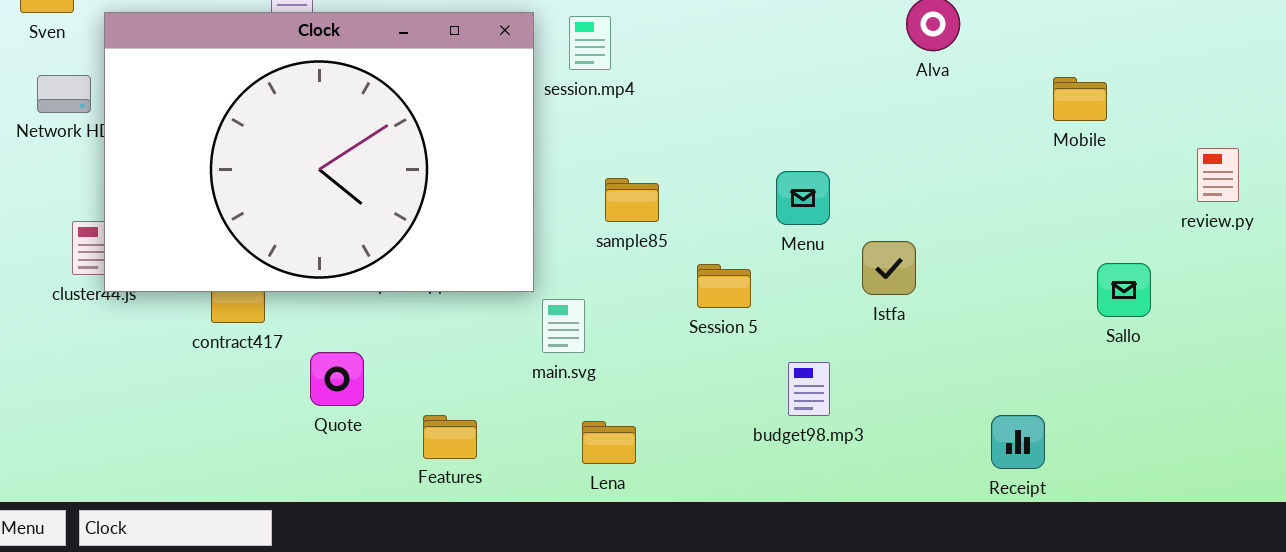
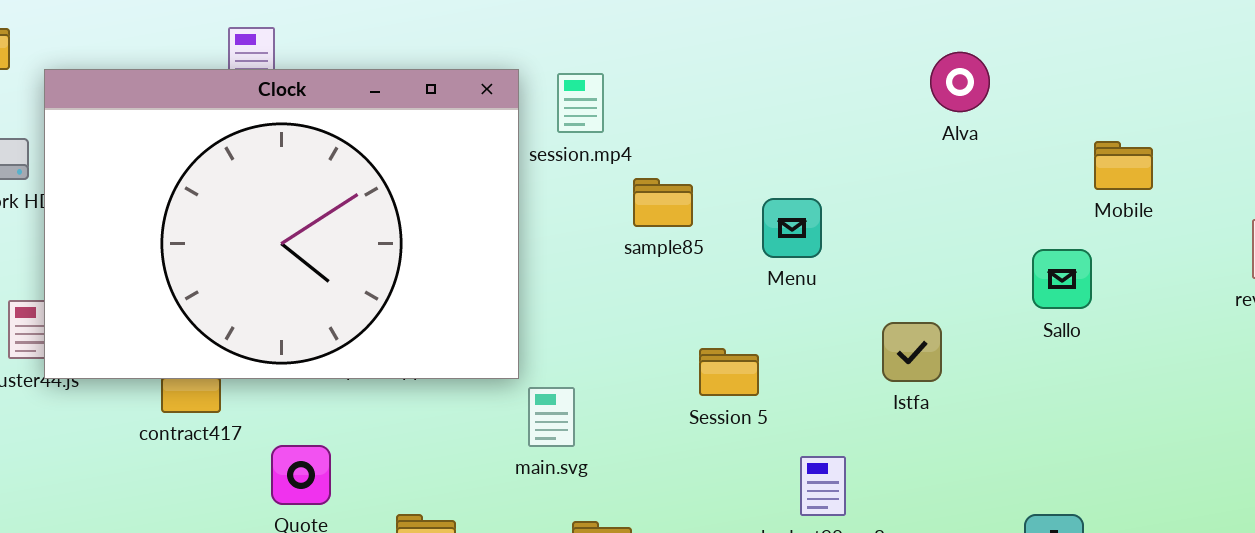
Menu: [776,171,830,225] -> [762,198,822,258], moved
sample85: [605,178,659,222] -> [633,178,693,227], moved
Sallo: [1097,263,1151,317] -> [1032,249,1092,309], moved

